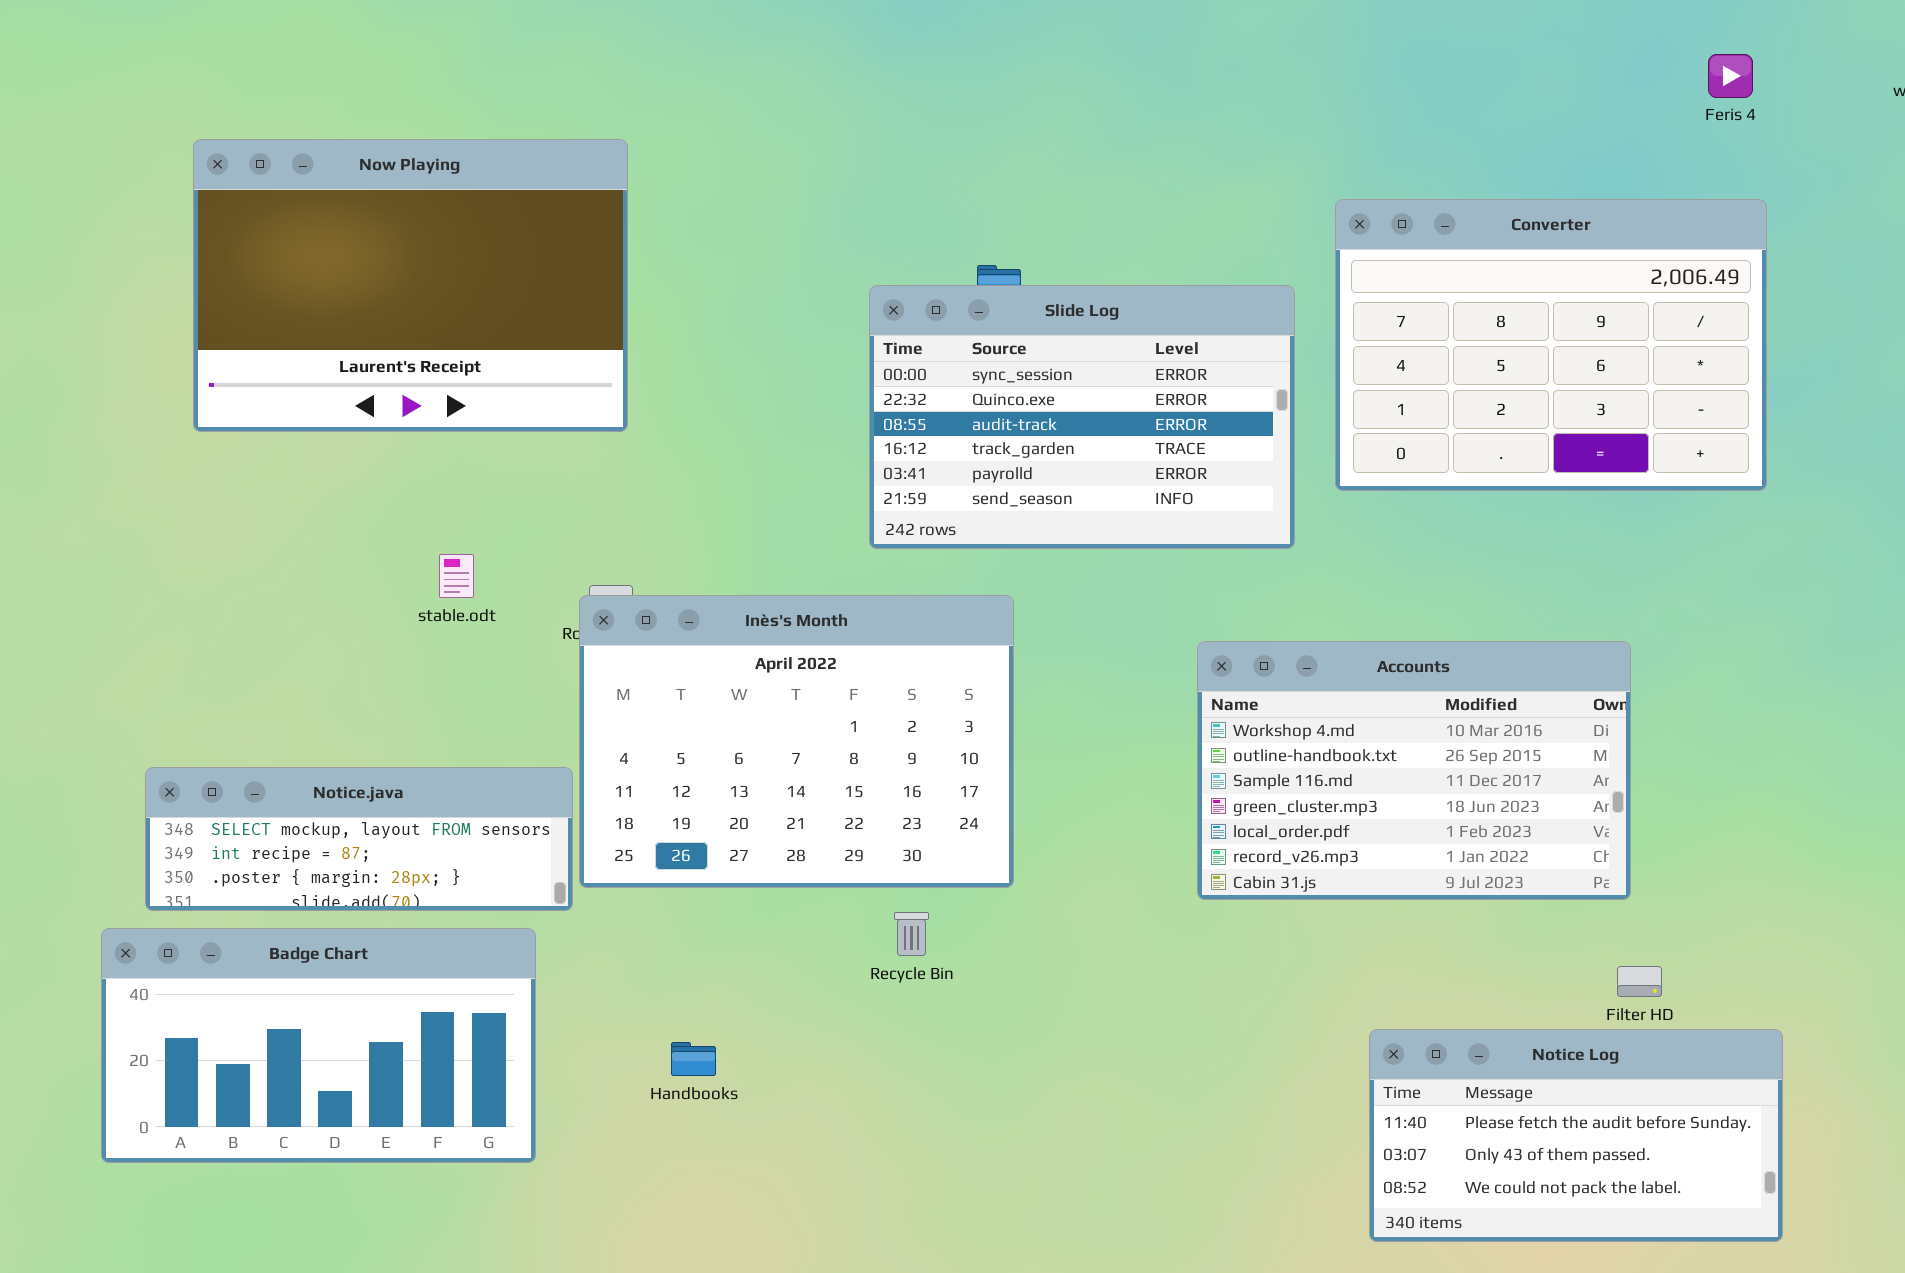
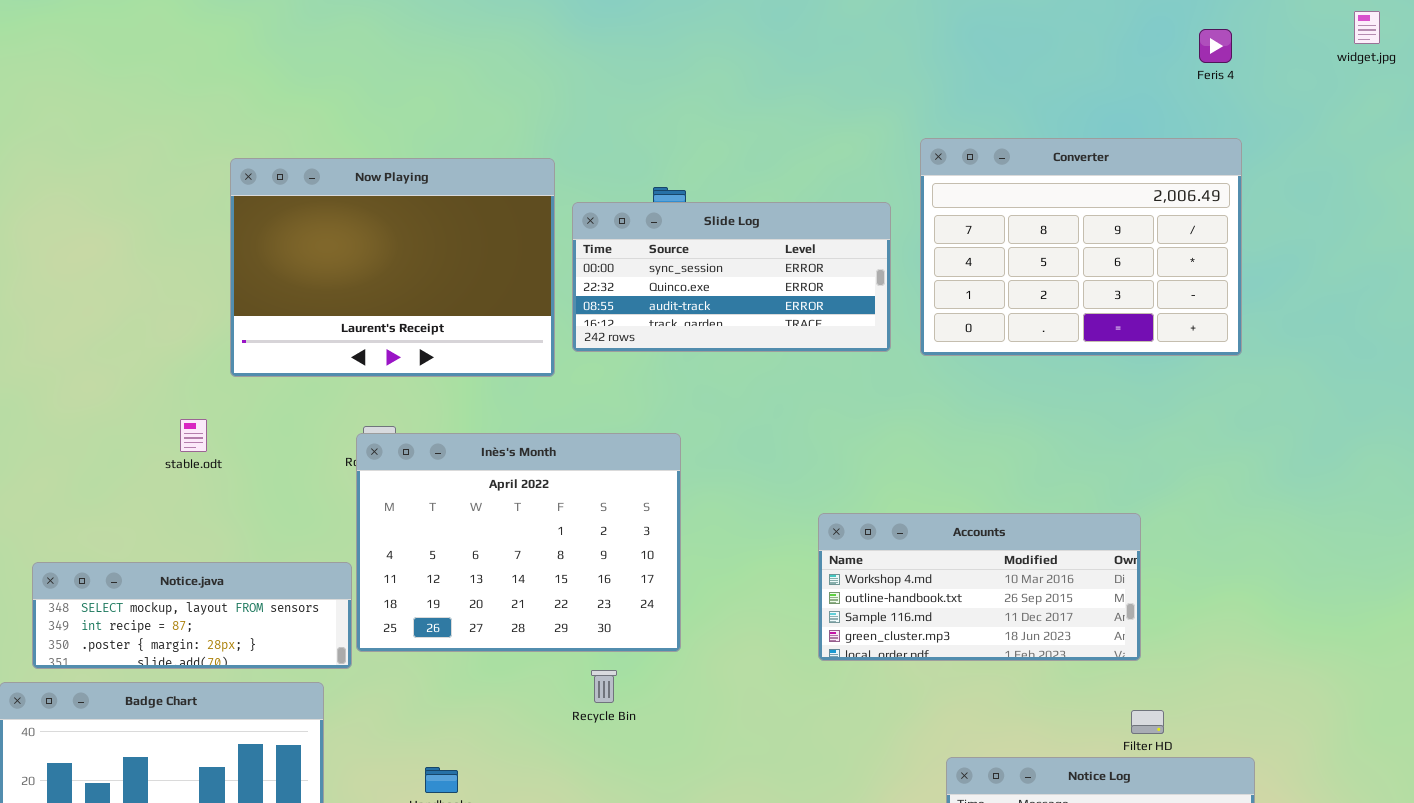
Now Playing: [193,139,628,432] -> [230,158,555,377], moved
Slide Log: [869,285,1295,549] -> [572,202,891,352], resized
stable.odt: [439,554,474,598] -> [180,419,207,452], moved
Accounts: [1197,641,1631,900] -> [818,513,1141,661], resized

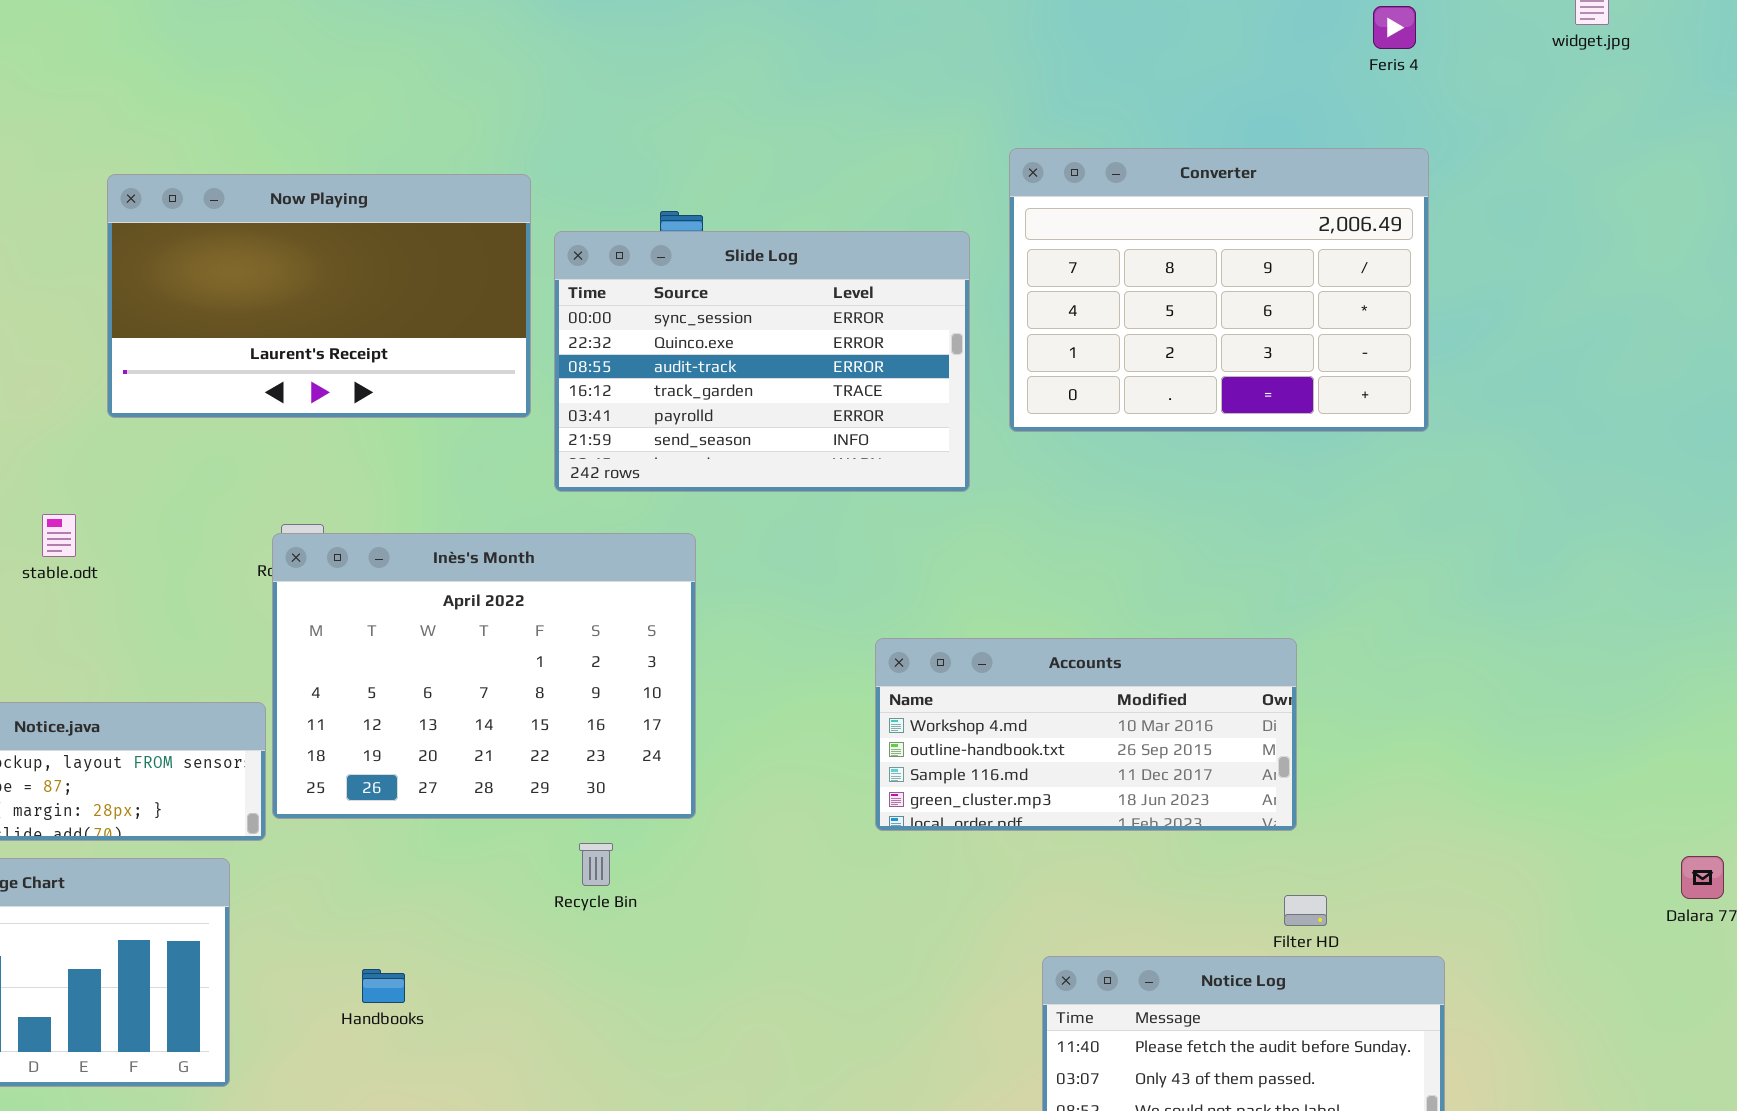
Now Playing: [230,158,555,377] -> [107,174,531,418], resized
Slide Log: [572,202,891,352] -> [554,231,970,492], resized

